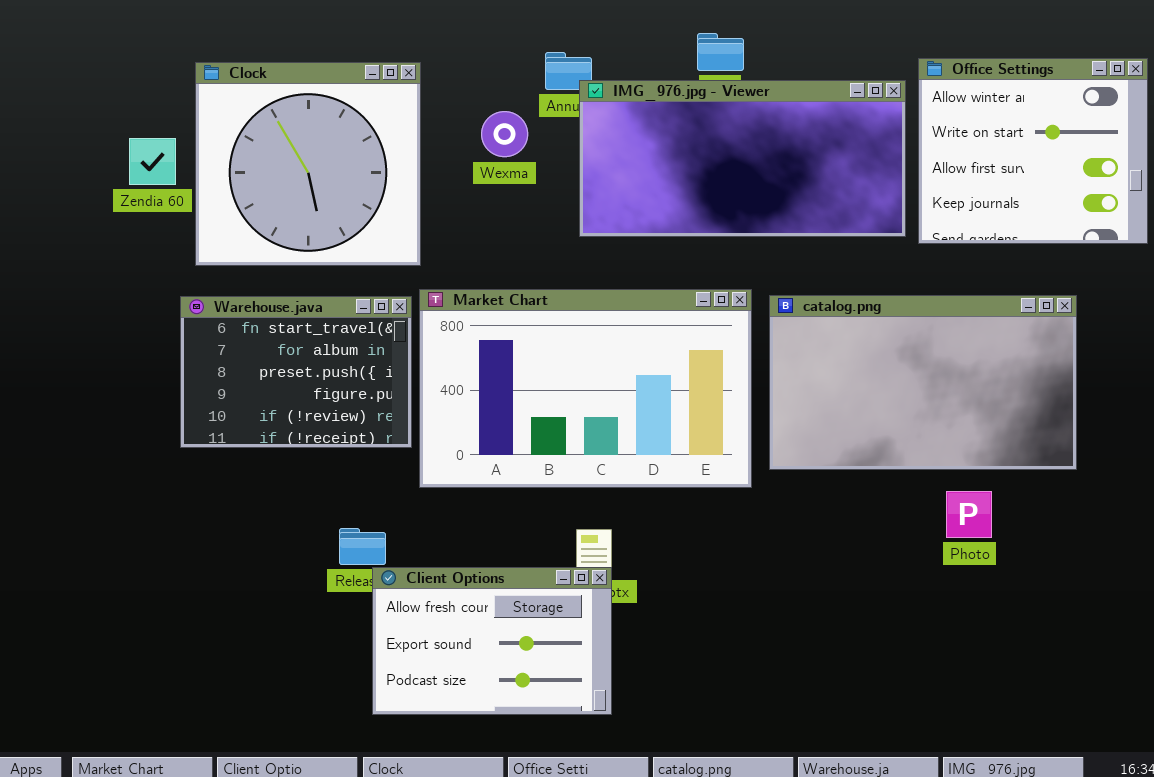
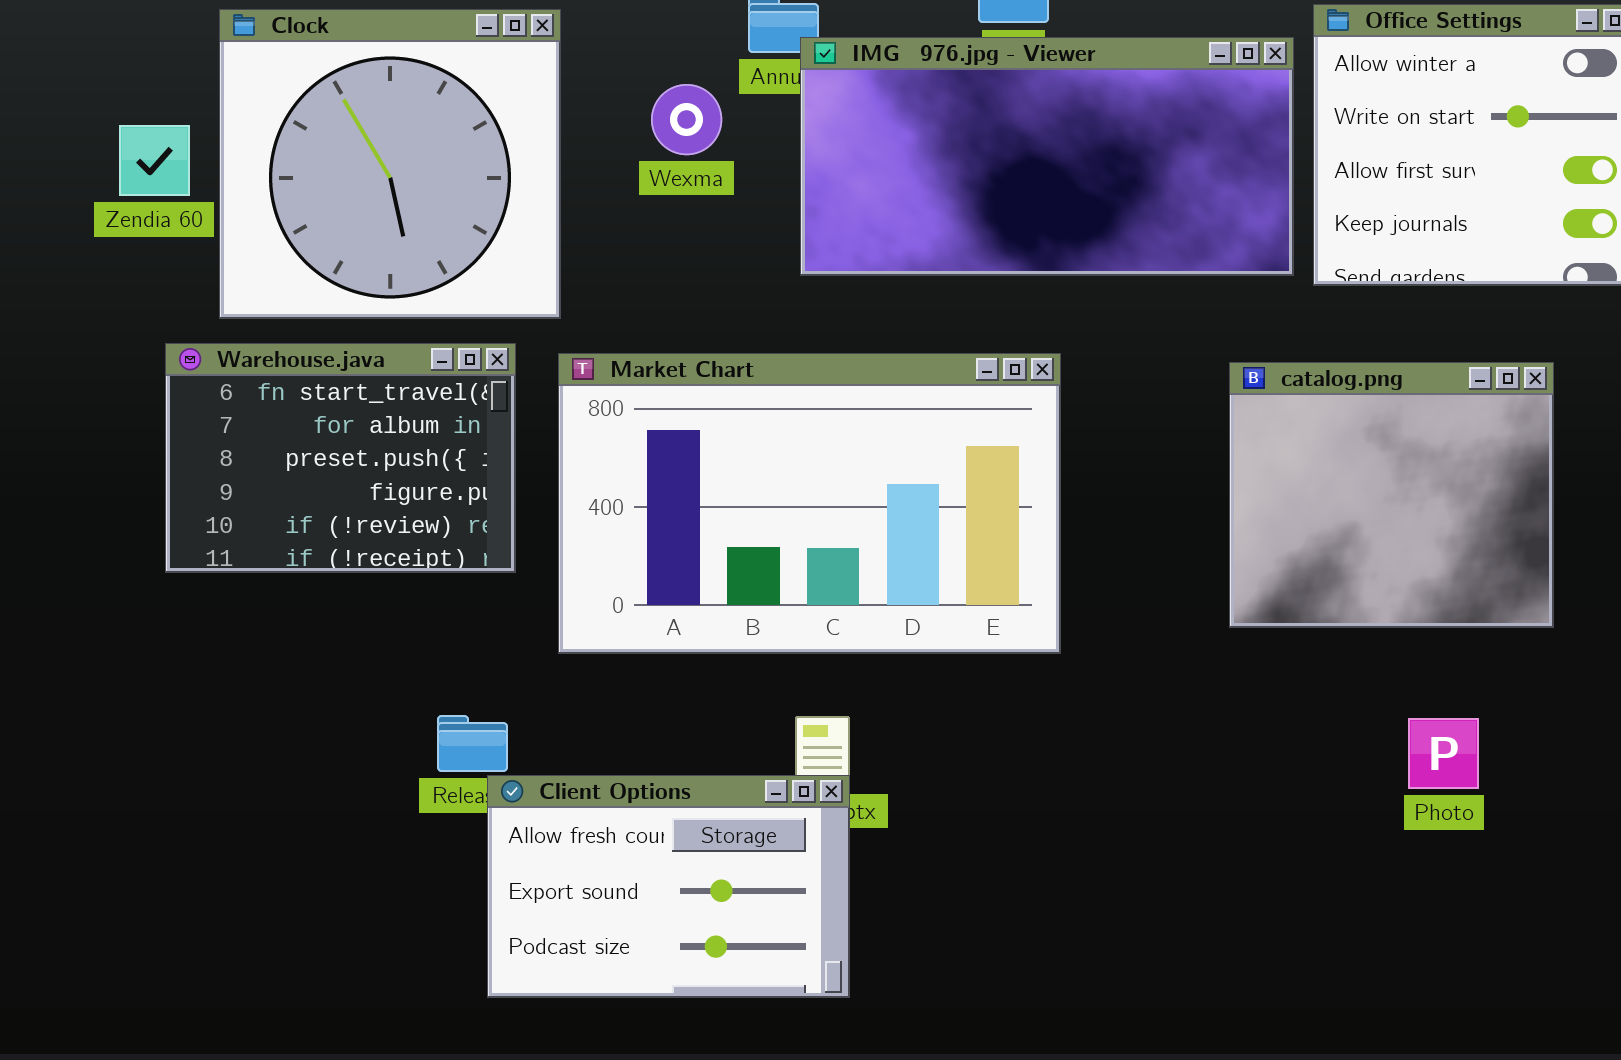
catalog.png: [769,295,1077,470] -> [1229,362,1554,628], resized
Warehouse.java: [180,296,412,448] -> [165,343,516,573], moved
Photo: [946,491,992,538] -> [1408,718,1479,789], moved

